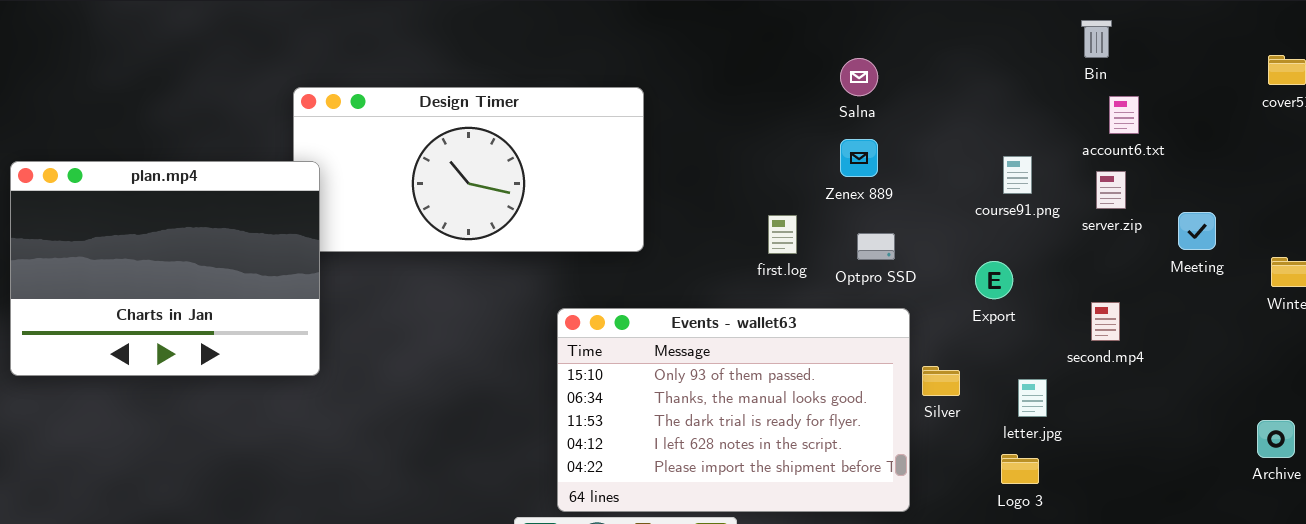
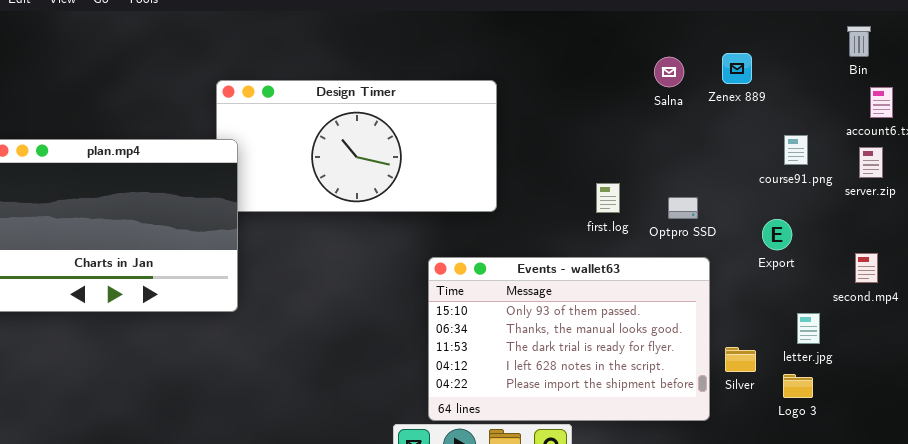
Zenex 889: [840,139,878,177] -> [722,53,752,84], moved
Silver: [922,366,960,396] -> [725,347,756,372], moved

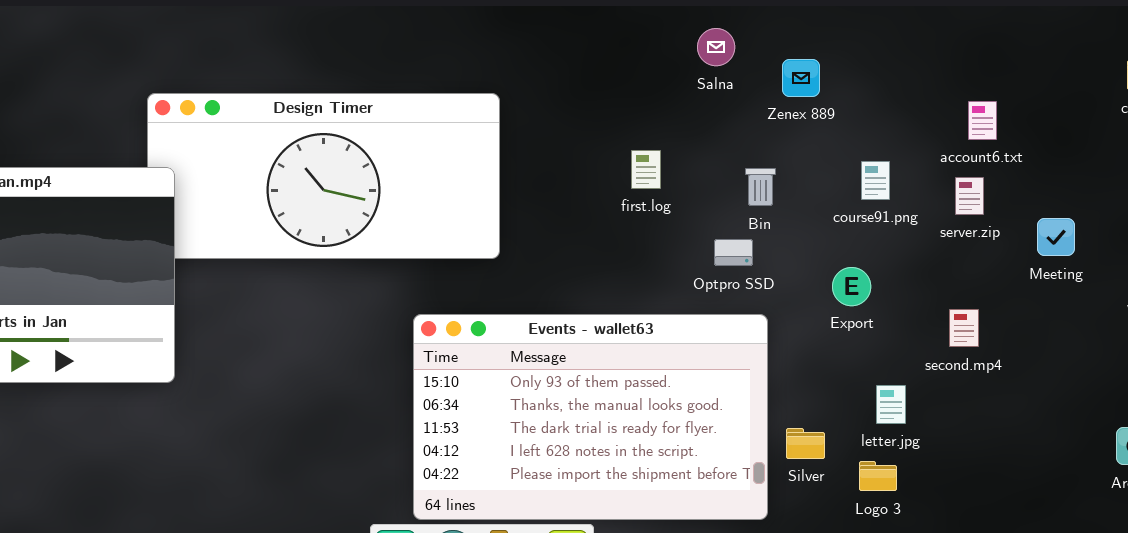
Bin: [847,26,871,57] -> [745,168,776,206], moved
Salna: [654,57,684,87] -> [697,28,735,66], moved
first.log: [596,183,620,213] -> [631,150,661,189], moved

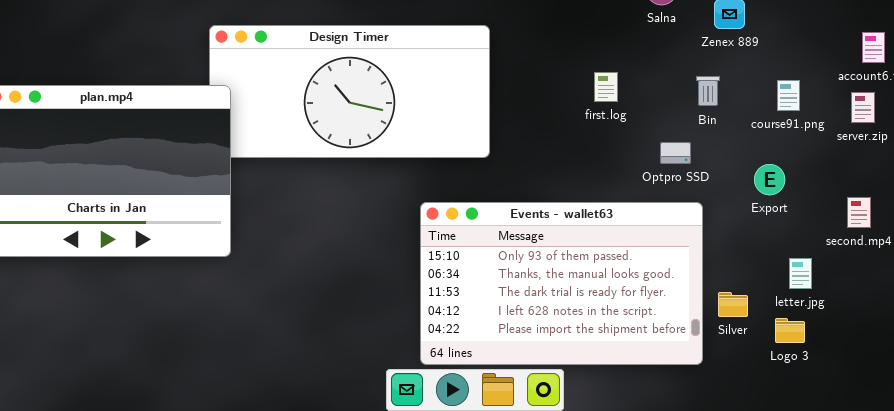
Bin: [745,168,776,206] -> [696,76,720,106], moved

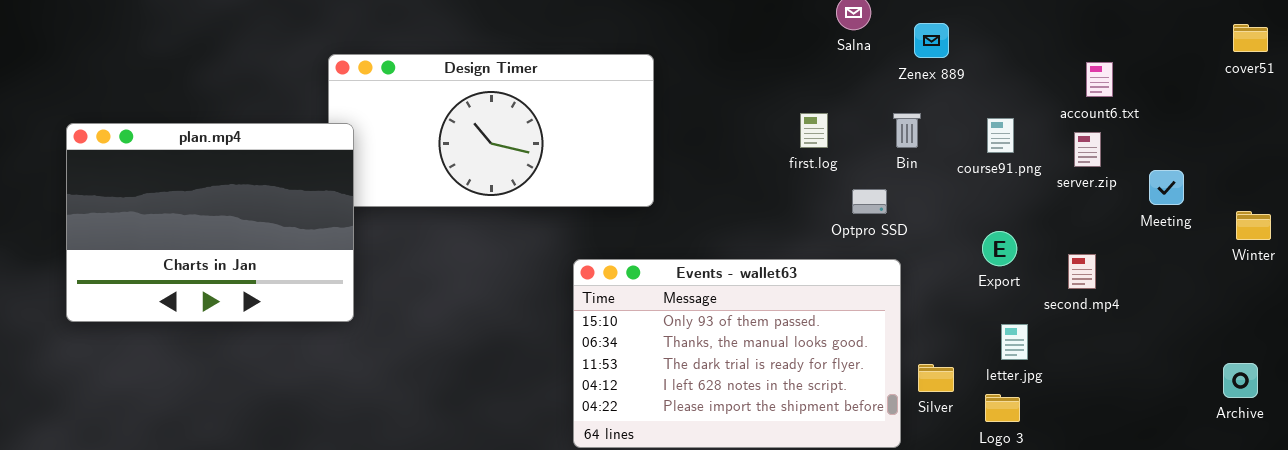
first.log: [594,72,618,102] -> [800,113,828,148], moved
Export: [754,164,785,195] -> [982,231,1017,266], moved

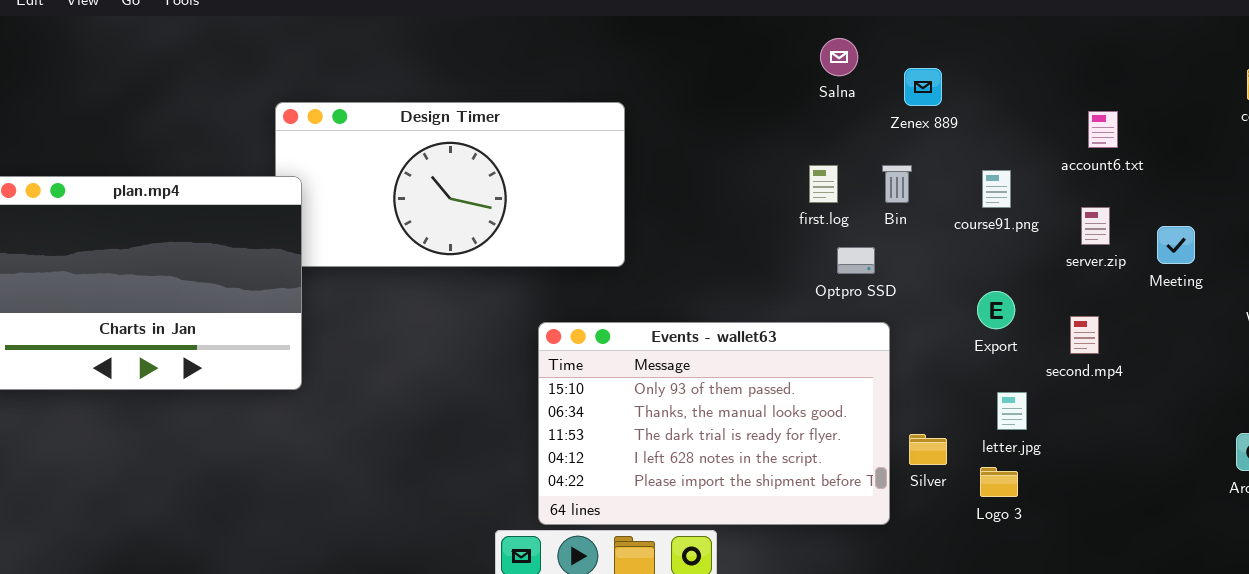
first.log: [800,113,828,148] -> [809,165,838,203], moved
server.zip: [1074,132,1101,167] -> [1081,207,1110,245], moved

